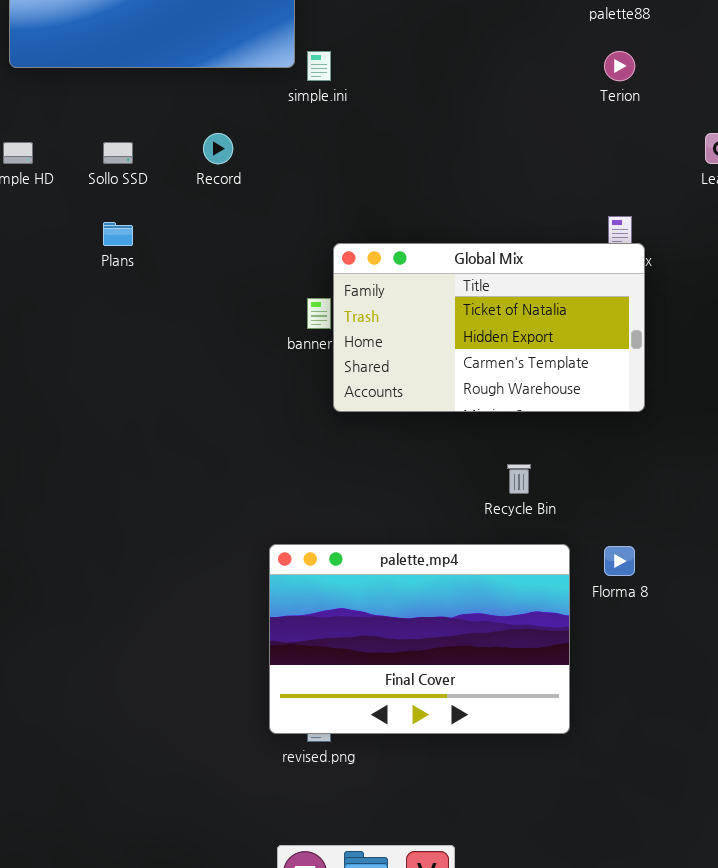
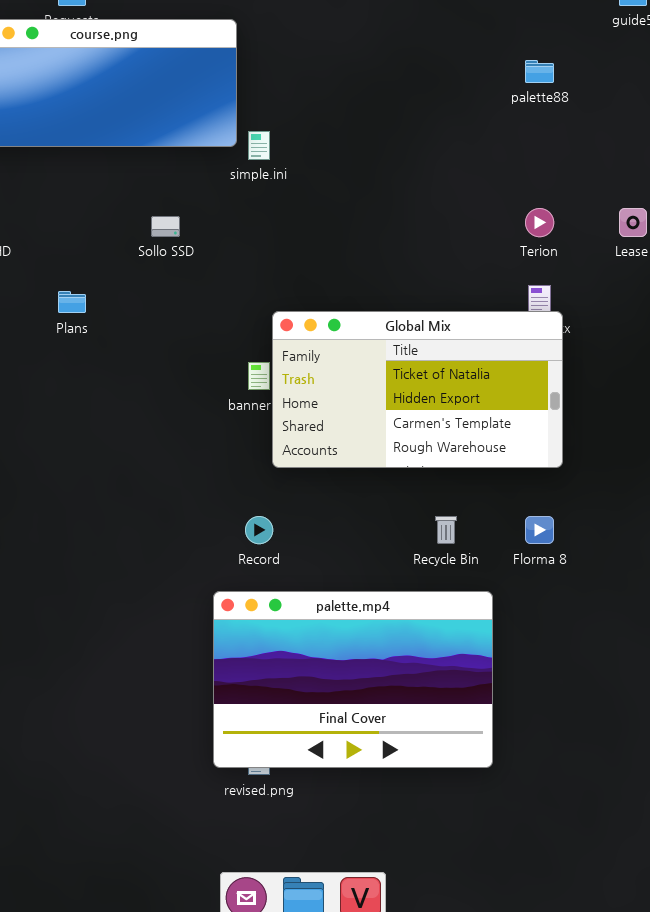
Terion: [604,51,635,81] -> [525,208,554,237], moved
Record: [203,133,233,164] -> [245,516,273,544], moved
Sollo SSD: [103,142,133,164] -> [151,216,180,237], moved
Florma 8: [604,546,635,576] -> [525,516,554,544], moved

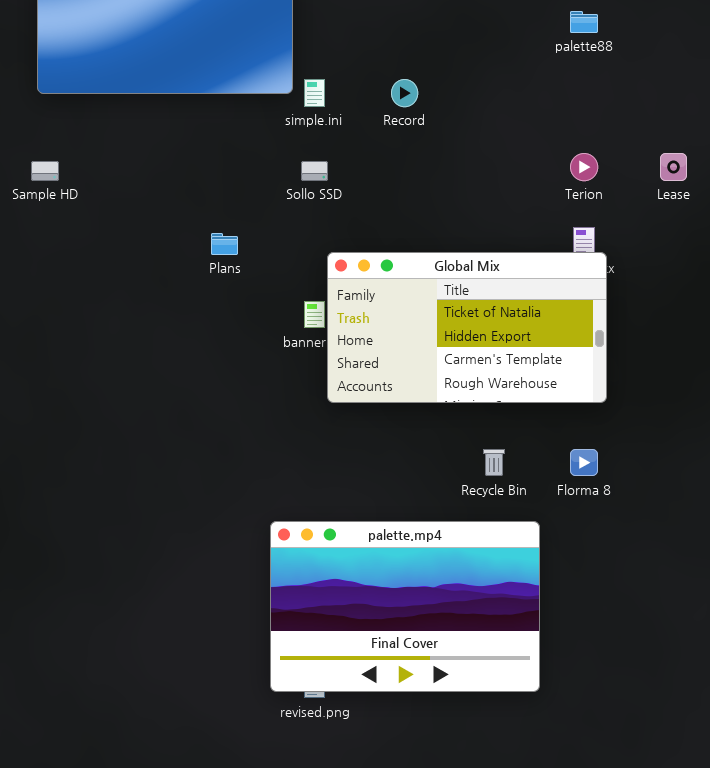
Sollo SSD: [151,216,180,237] -> [301,161,328,181], moved
Plans: [58,291,86,313] -> [211,233,238,255], moved
Record: [245,516,273,544] -> [391,79,418,107], moved

